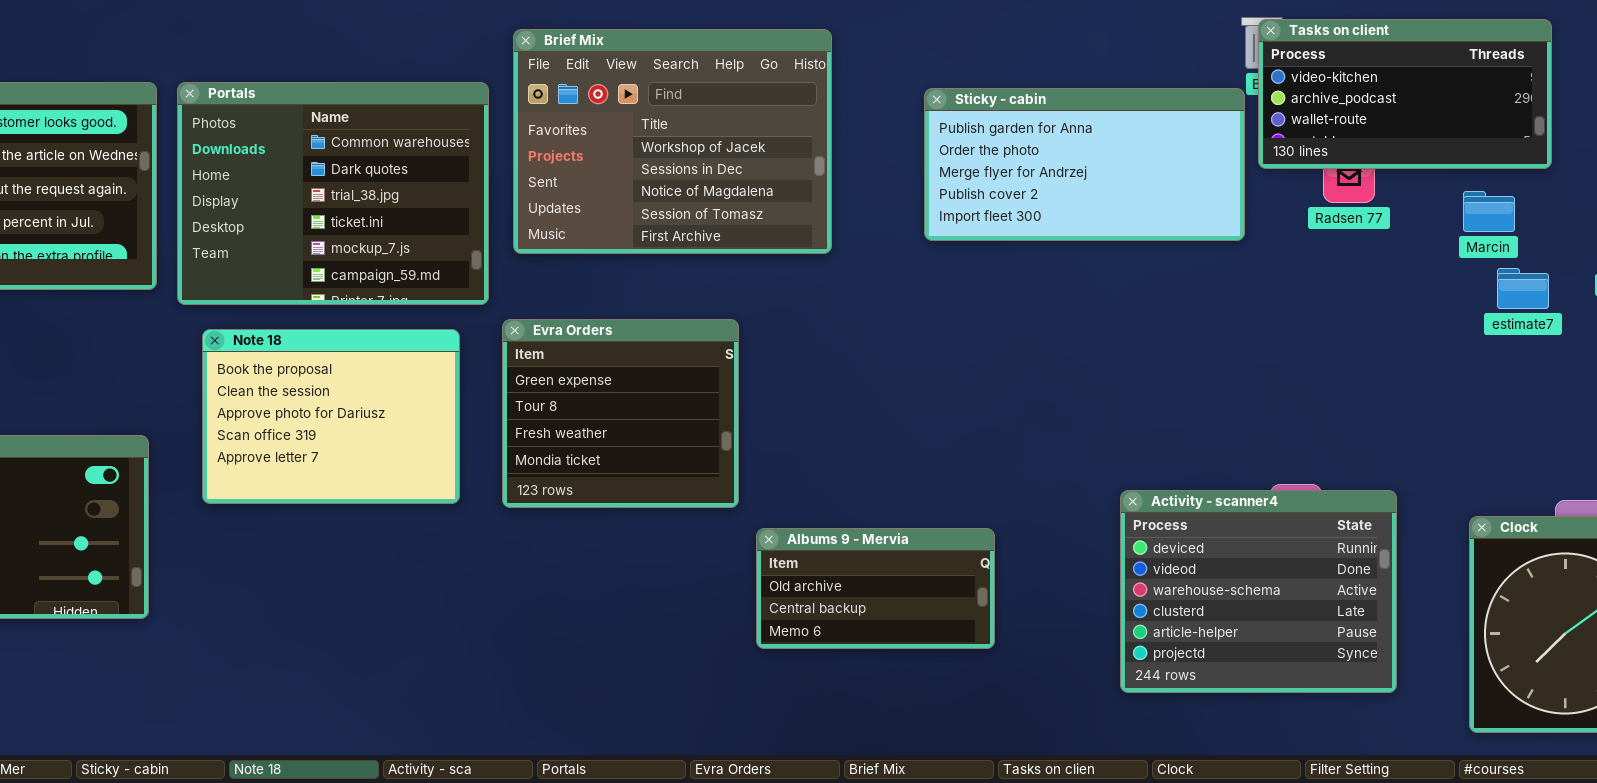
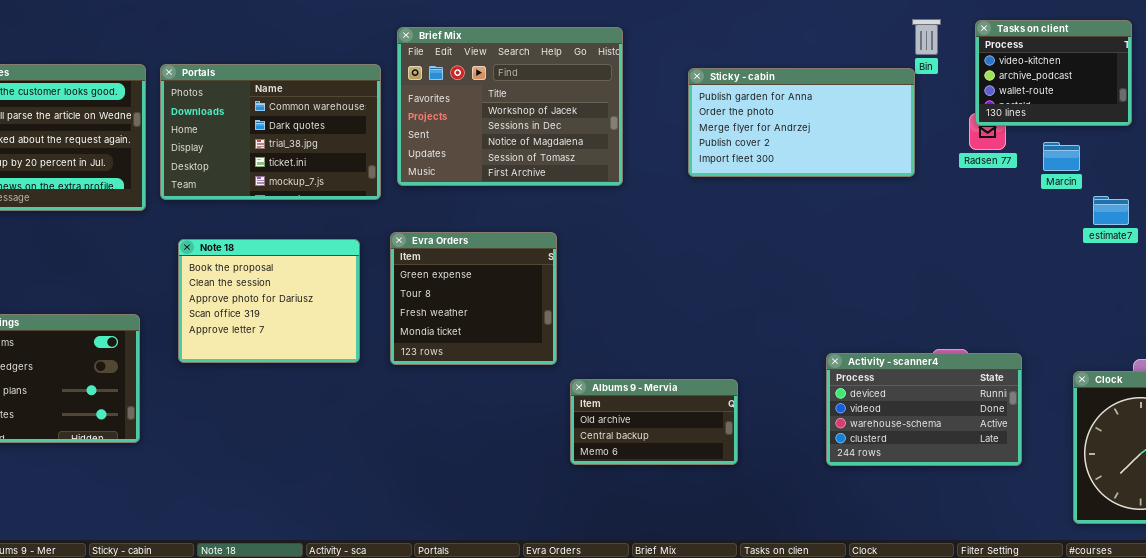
Tasks on client: [1258,19,1552,169] -> [975,20,1132,126], resized
Portals: [177,82,489,305] -> [160,64,381,200], resized
Marcin: [1463,191,1515,232] -> [1043,142,1080,171], moved
Activity - scanner4: [1120,490,1397,693] -> [826,353,1022,466], resized

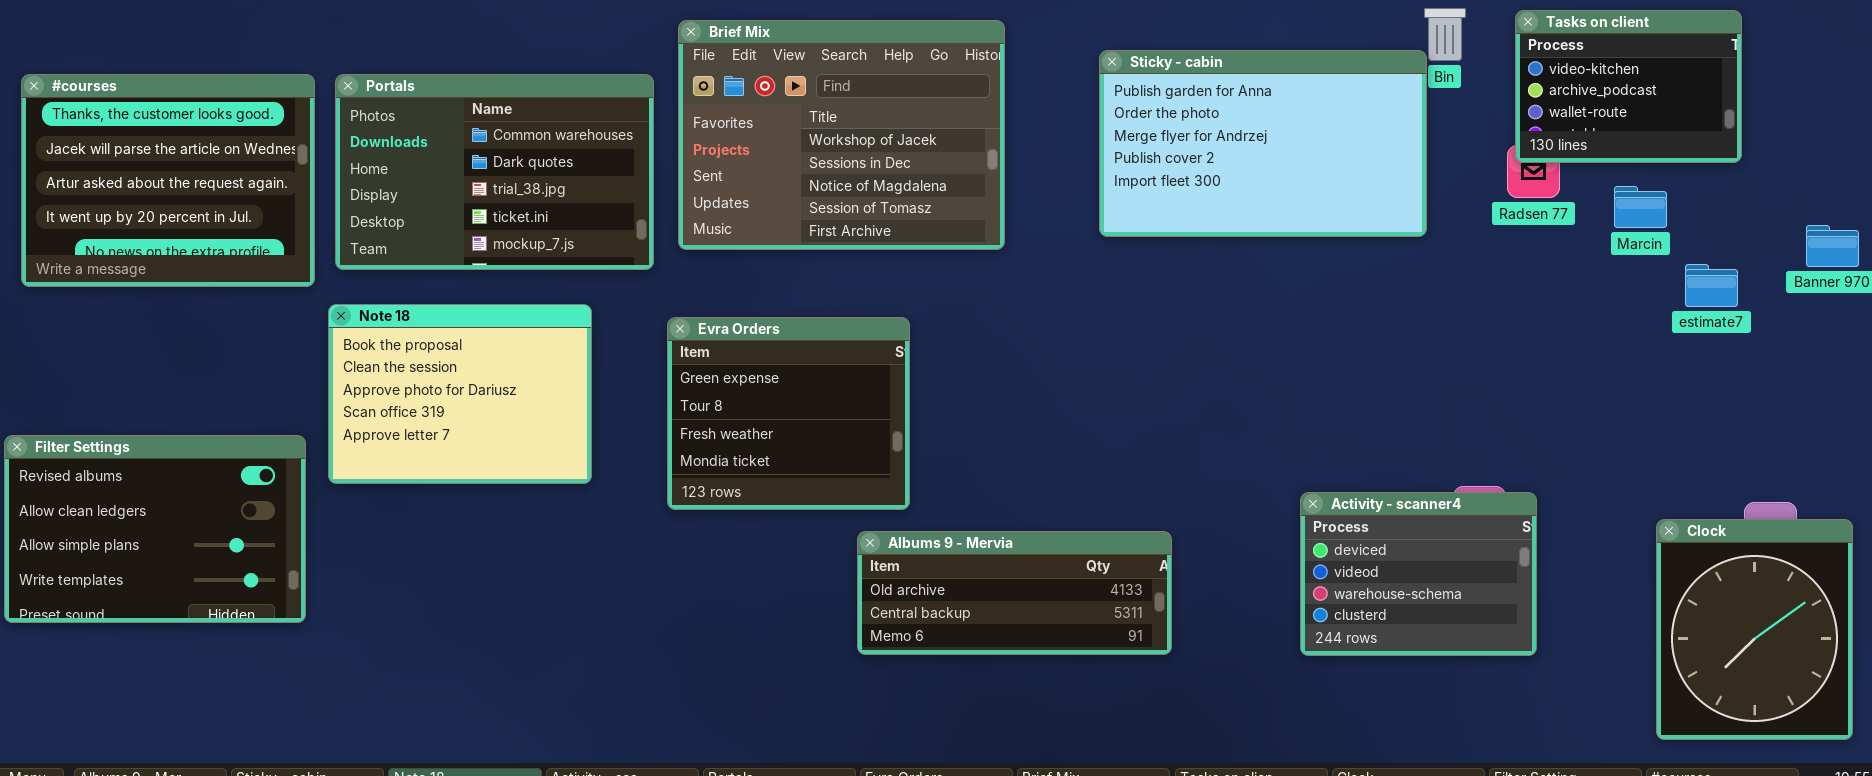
Sticky - cabin: [688,68,915,177] -> [1099,50,1427,237], resized
Note 18: [178,239,360,363] -> [328,304,592,484], moved
Activity - scanner4: [826,353,1022,466] -> [1300,492,1537,656], resized
Albums 9 - Mervia: [570,379,738,465] -> [857,531,1172,655], resized

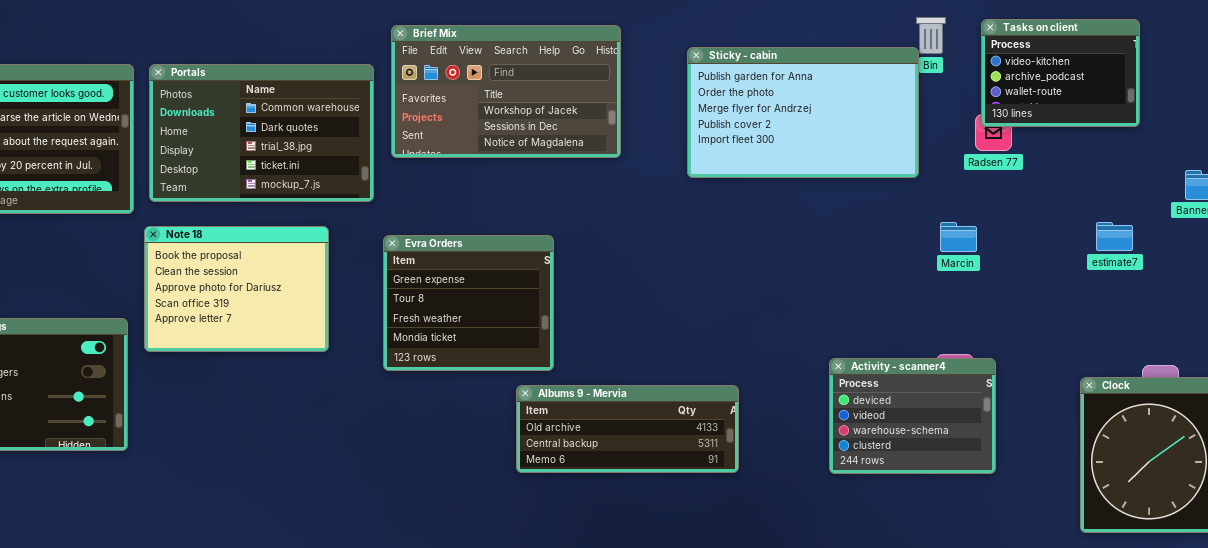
Brief Mix: [678,20,1005,250] -> [391,25,621,158], resized
Marcin: [1614,186,1667,228] -> [940,222,977,252], moved
estimate7: [1685,264,1738,307] -> [1096,222,1133,251], moved

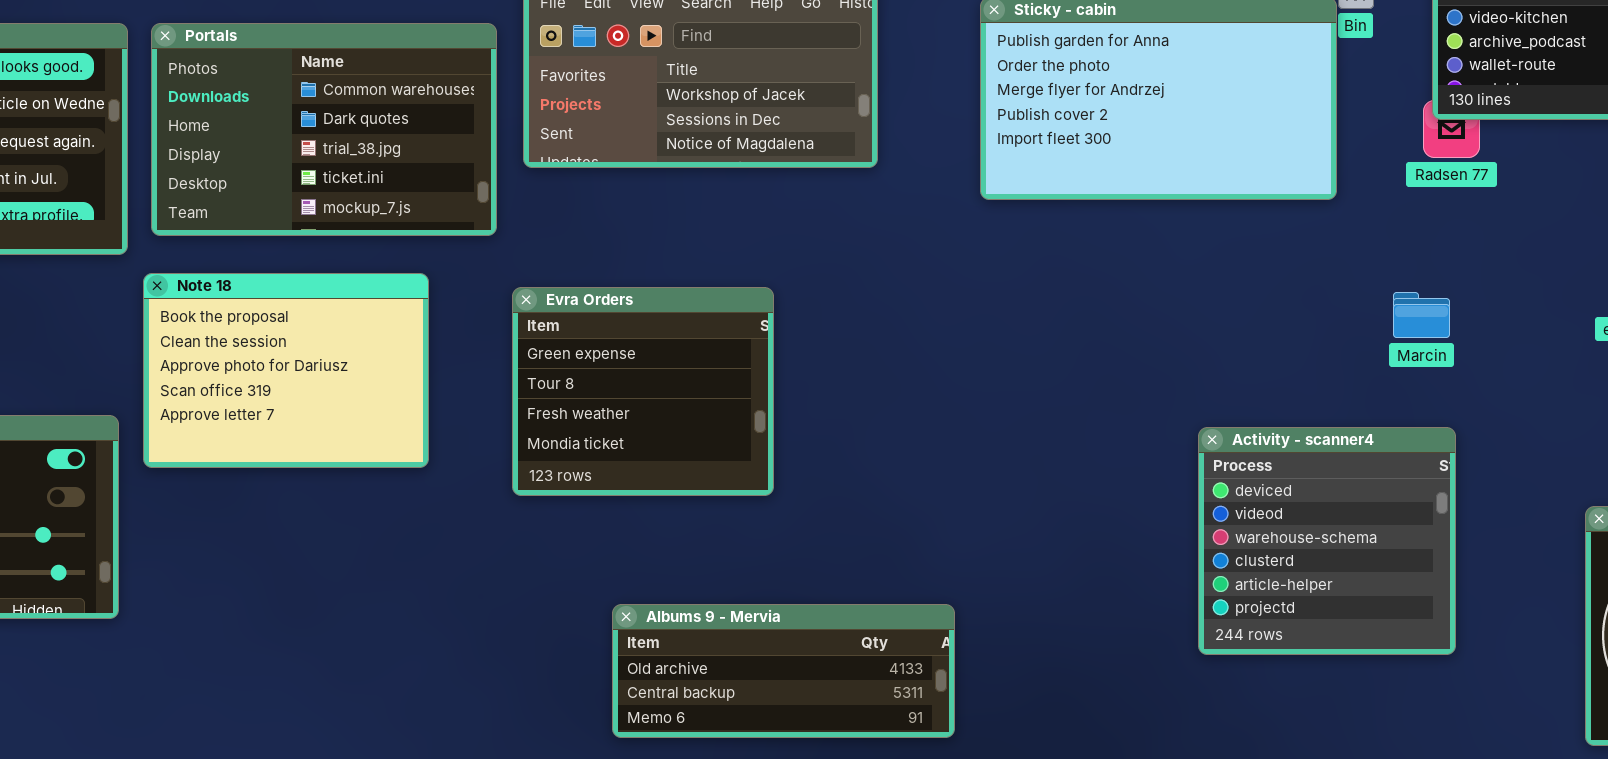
Marcin: [940,222,977,252] -> [1393,292,1450,338], moved
Activity - scanner4: [829,358,996,474] -> [1198,427,1456,655], resized
Albums 9 - Mervia: [516,385,739,473] -> [612,604,955,738], moved

